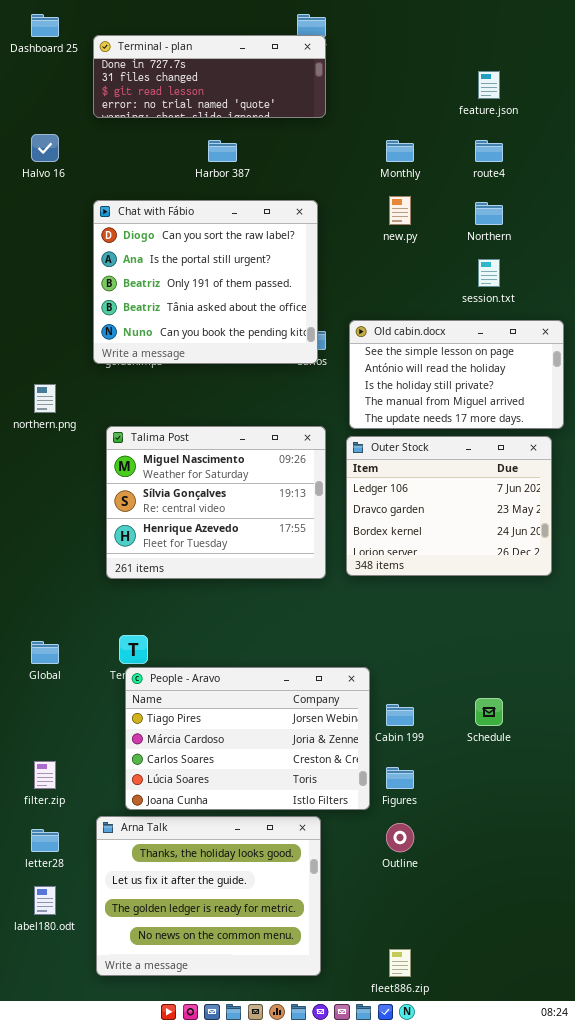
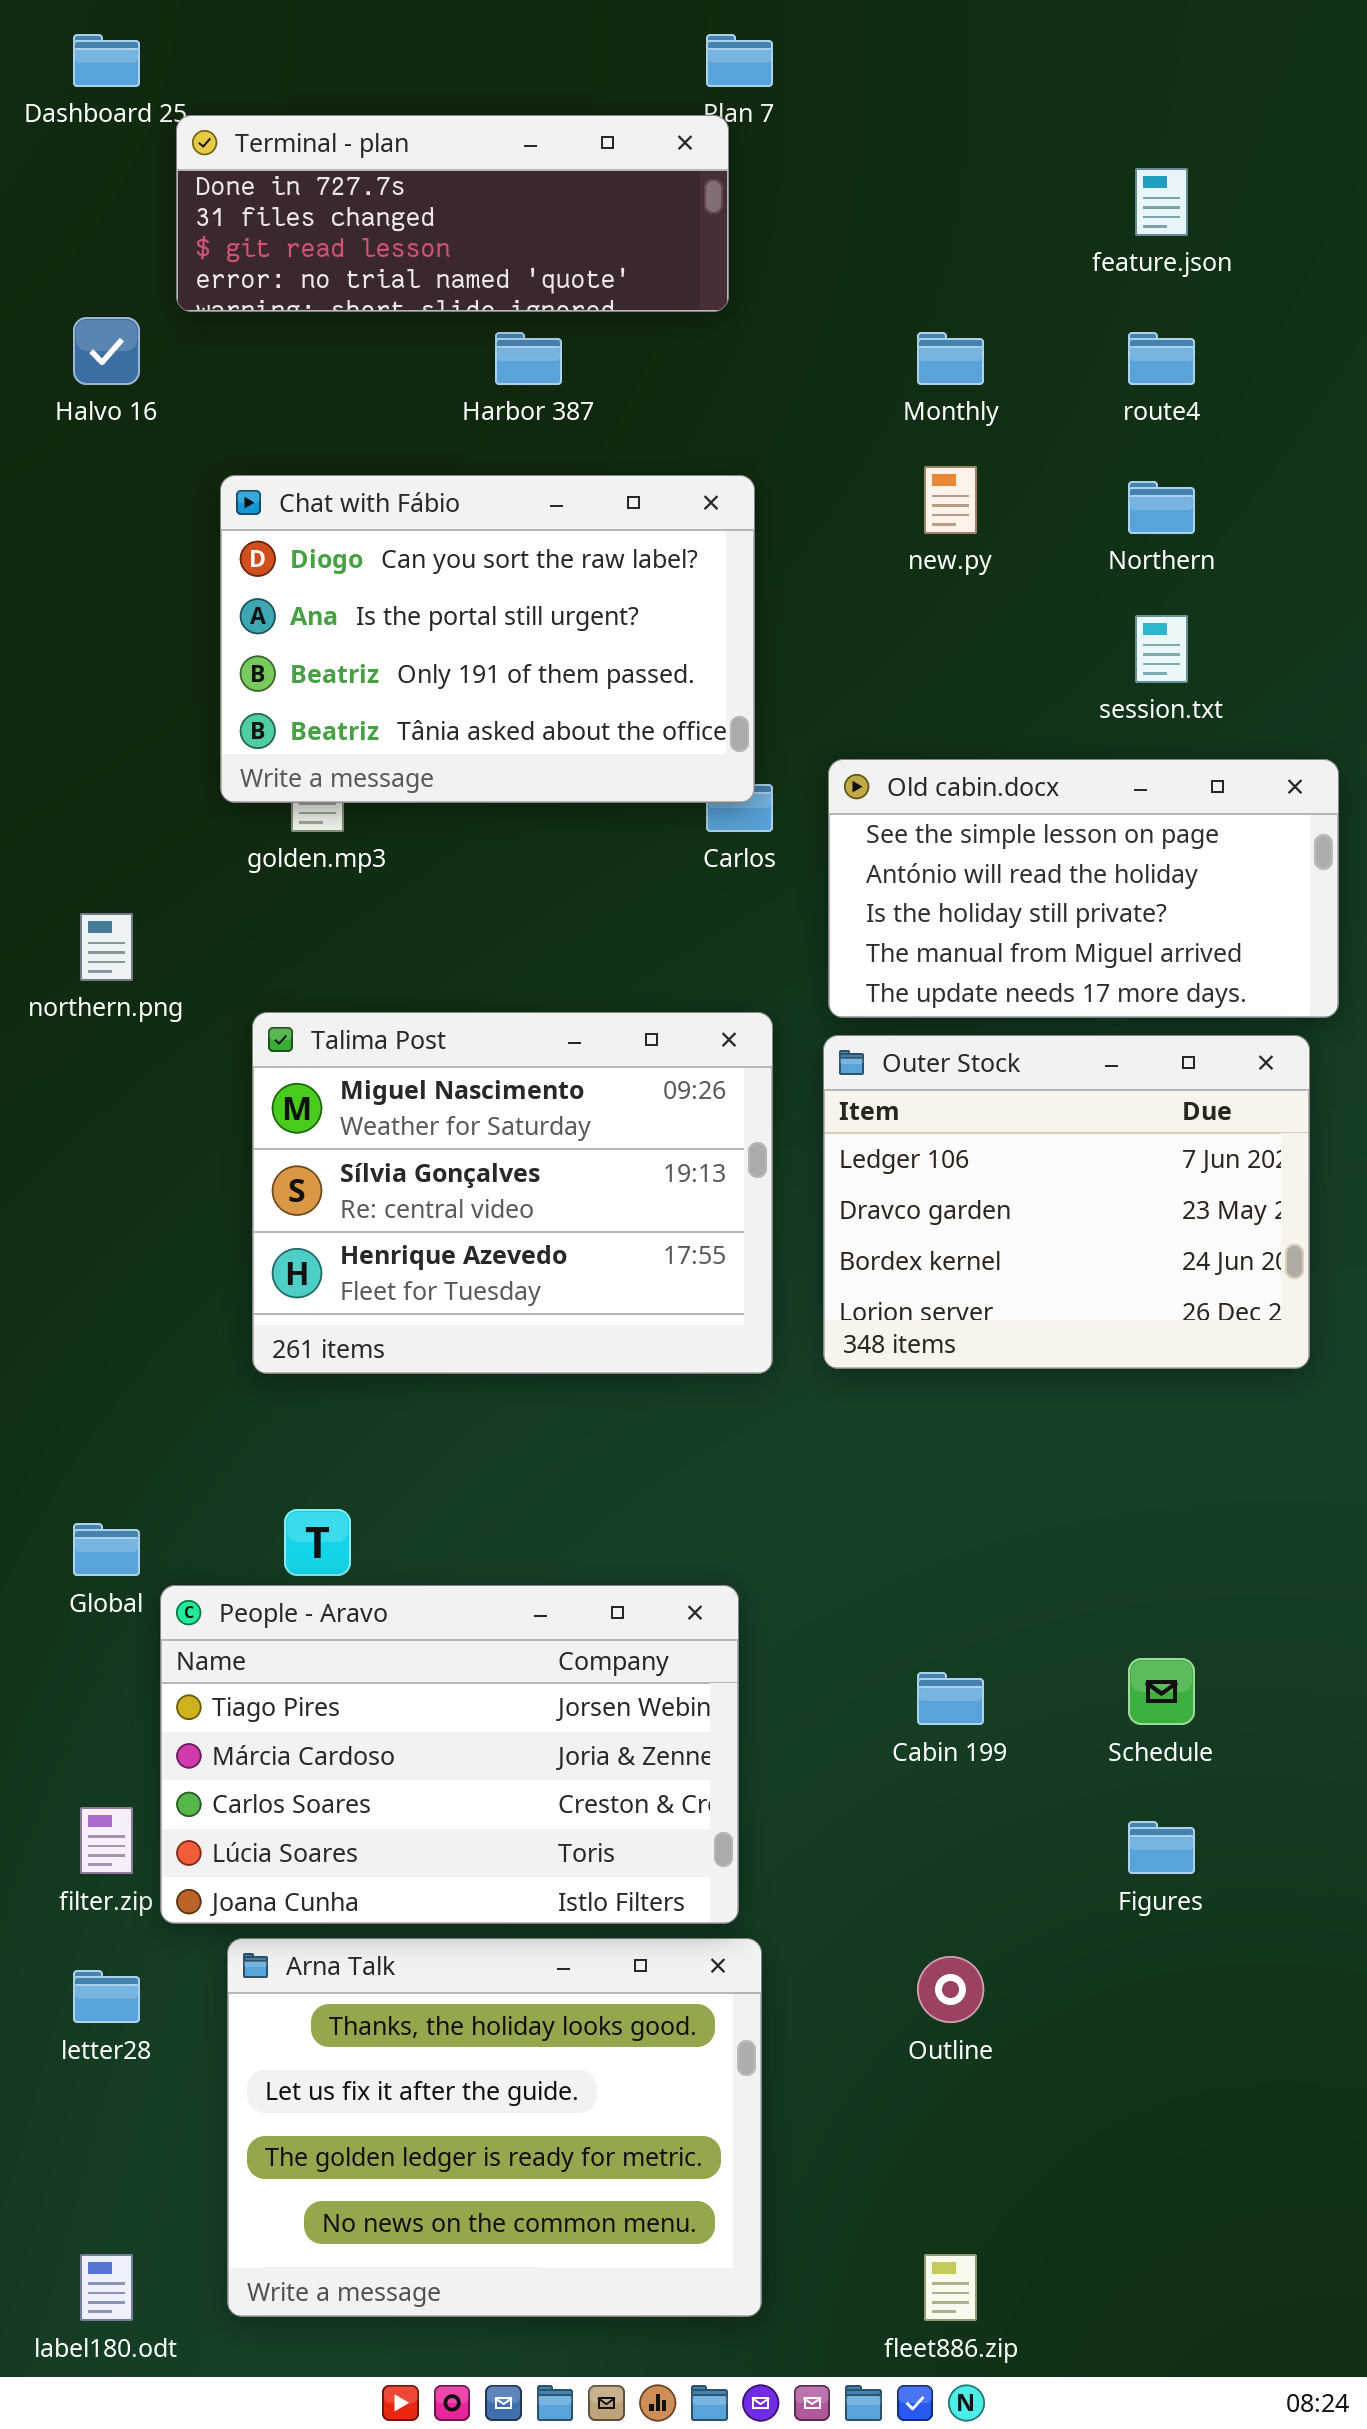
Terminal - plan: [93,35,326,118] -> [176,115,729,312], moved
Chat with Fábio: [93,200,318,364] -> [220,475,755,803], resized
People - Aravo: [125,667,370,810] -> [160,1585,739,1924], moved
Figures: [386,767,414,789] -> [1128,1821,1195,1874], moved
label180.odt: [34,886,56,915] -> [80,2254,133,2321], moved

